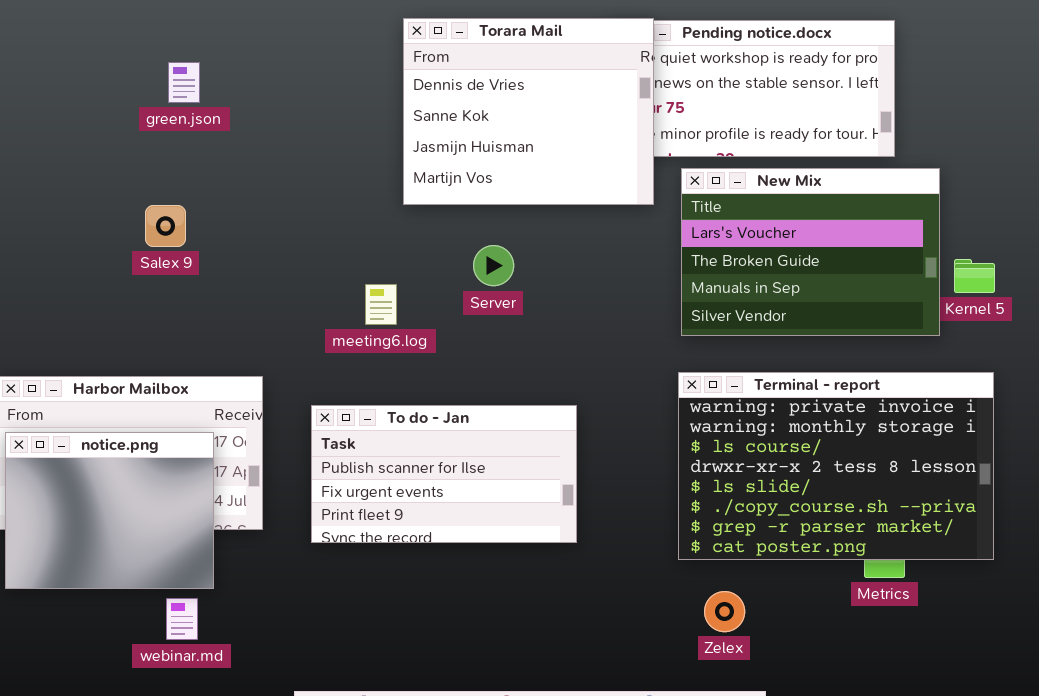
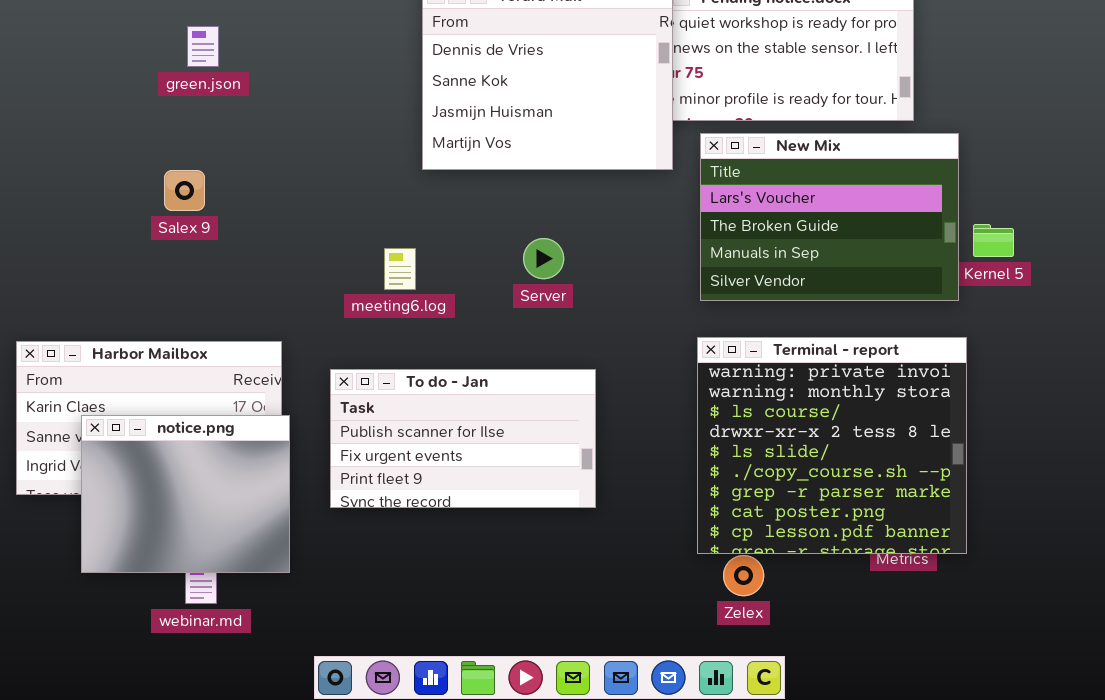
Server: [473,245,514,286] -> [523,238,564,279], moved
Terminal - report: [678,372,994,560] -> [697,337,967,554], resized
notice.png: [5,432,214,589] -> [81,415,290,573], moved

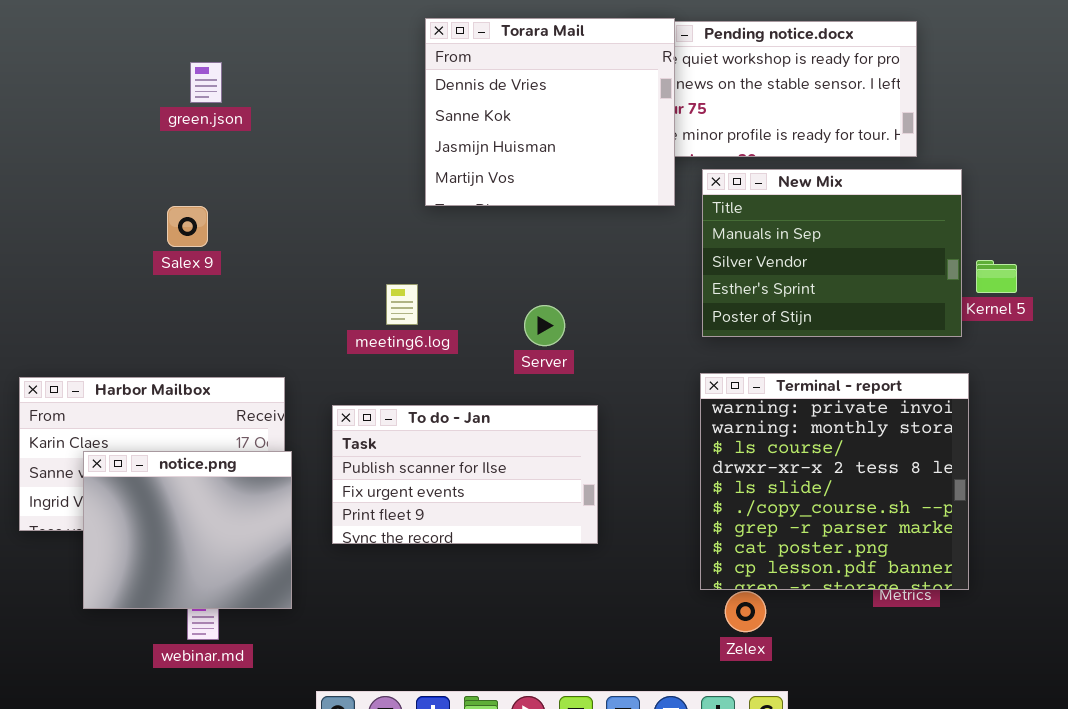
New Mix: [700,133,959,301] -> [702,169,962,337], scrolled down 2 rows
Server: [523,238,564,279] -> [524,305,565,346], moved

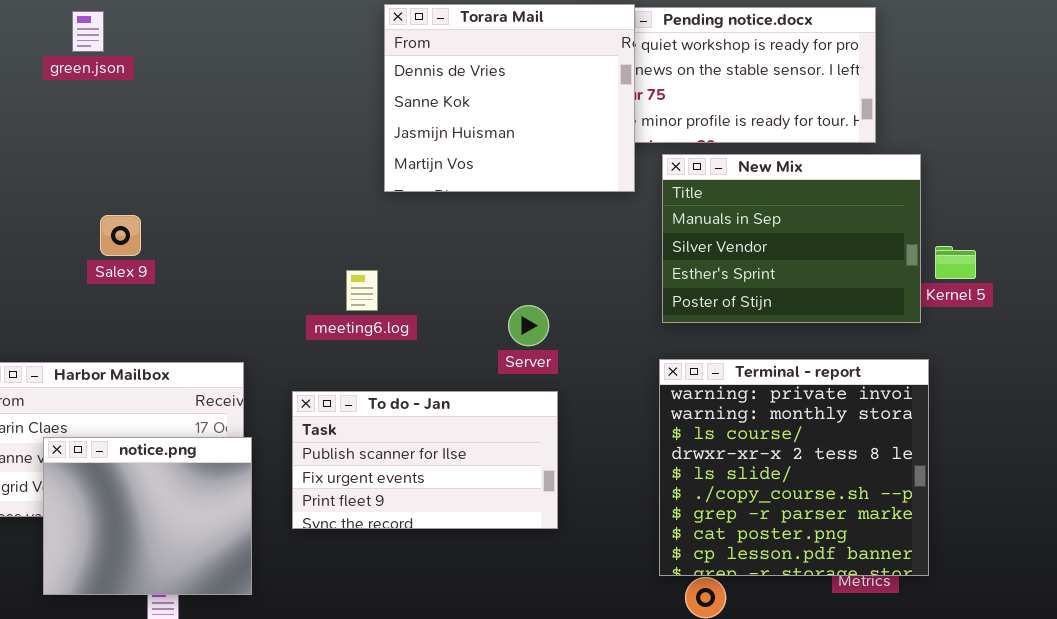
green.json: [190,62,222,103] -> [72,11,104,52], moved
Salex 9: [167,206,208,247] -> [100,215,141,256], moved
Server: [524,305,565,346] -> [508,305,549,346], moved

